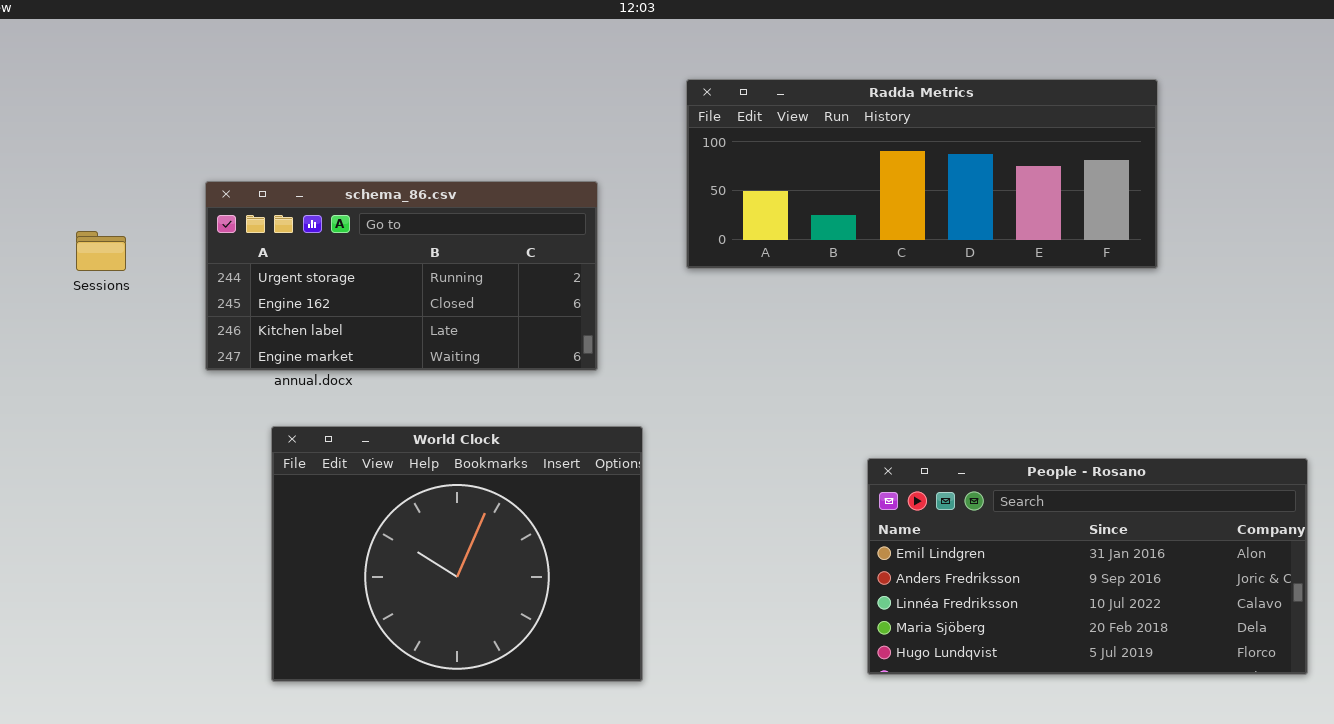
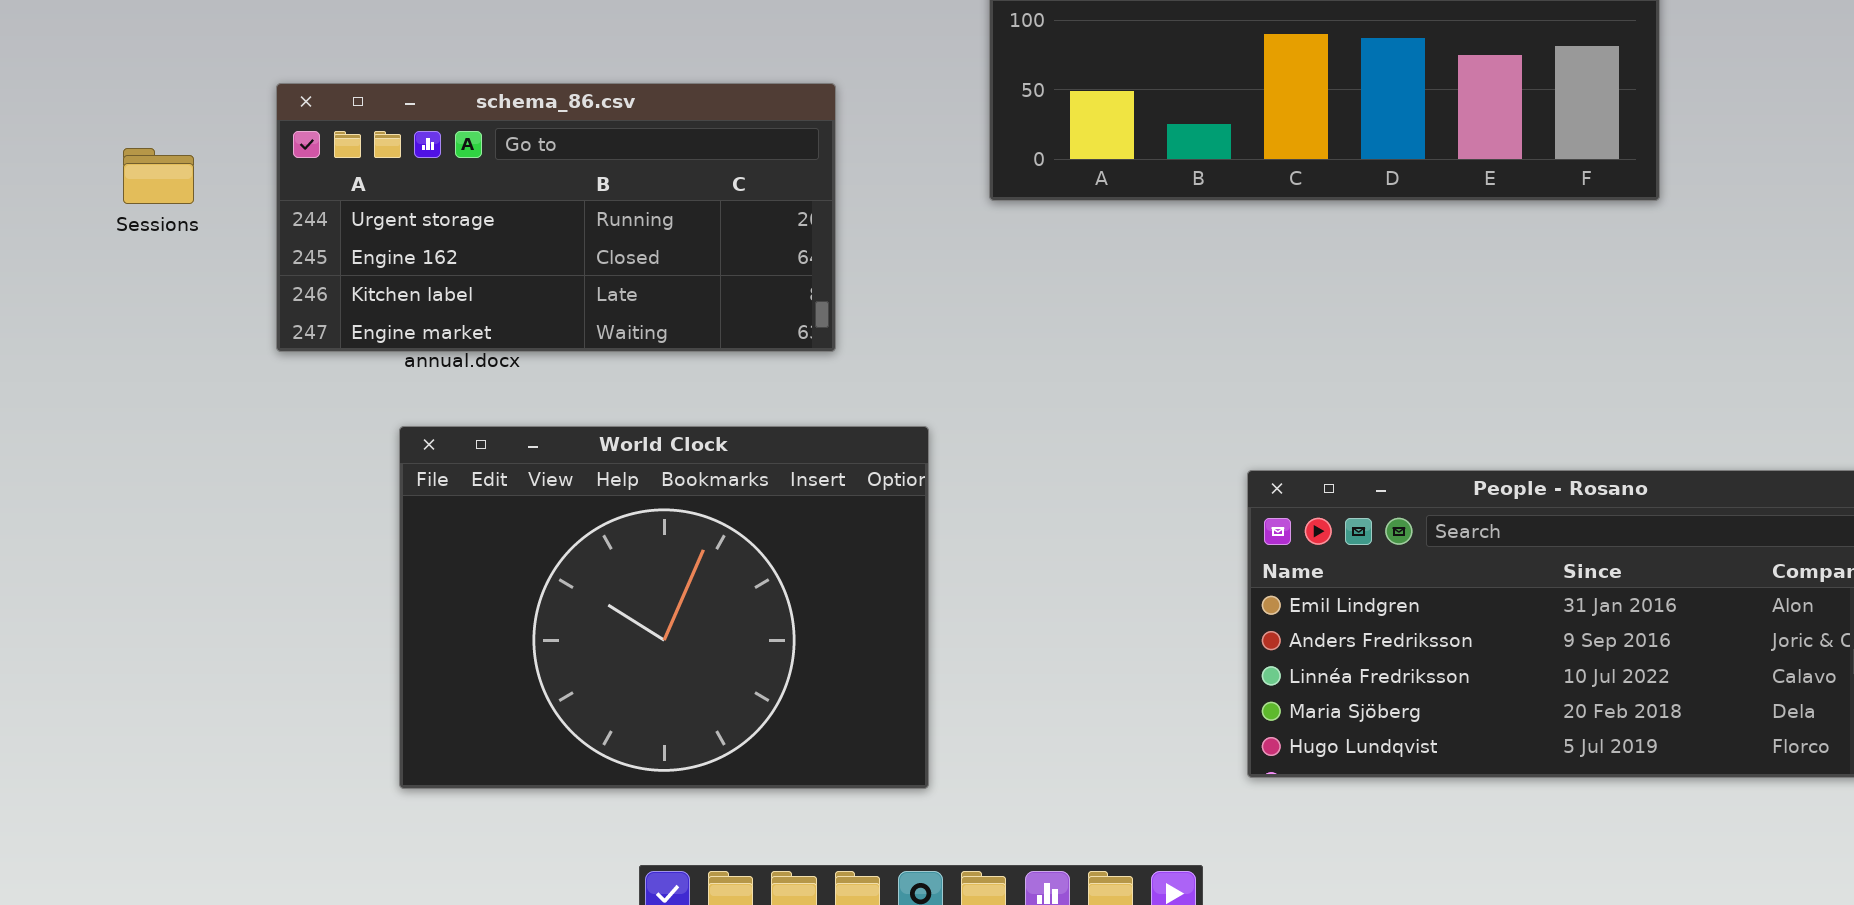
schema_86.csv: [205,181,598,371] -> [276,83,836,352], moved

